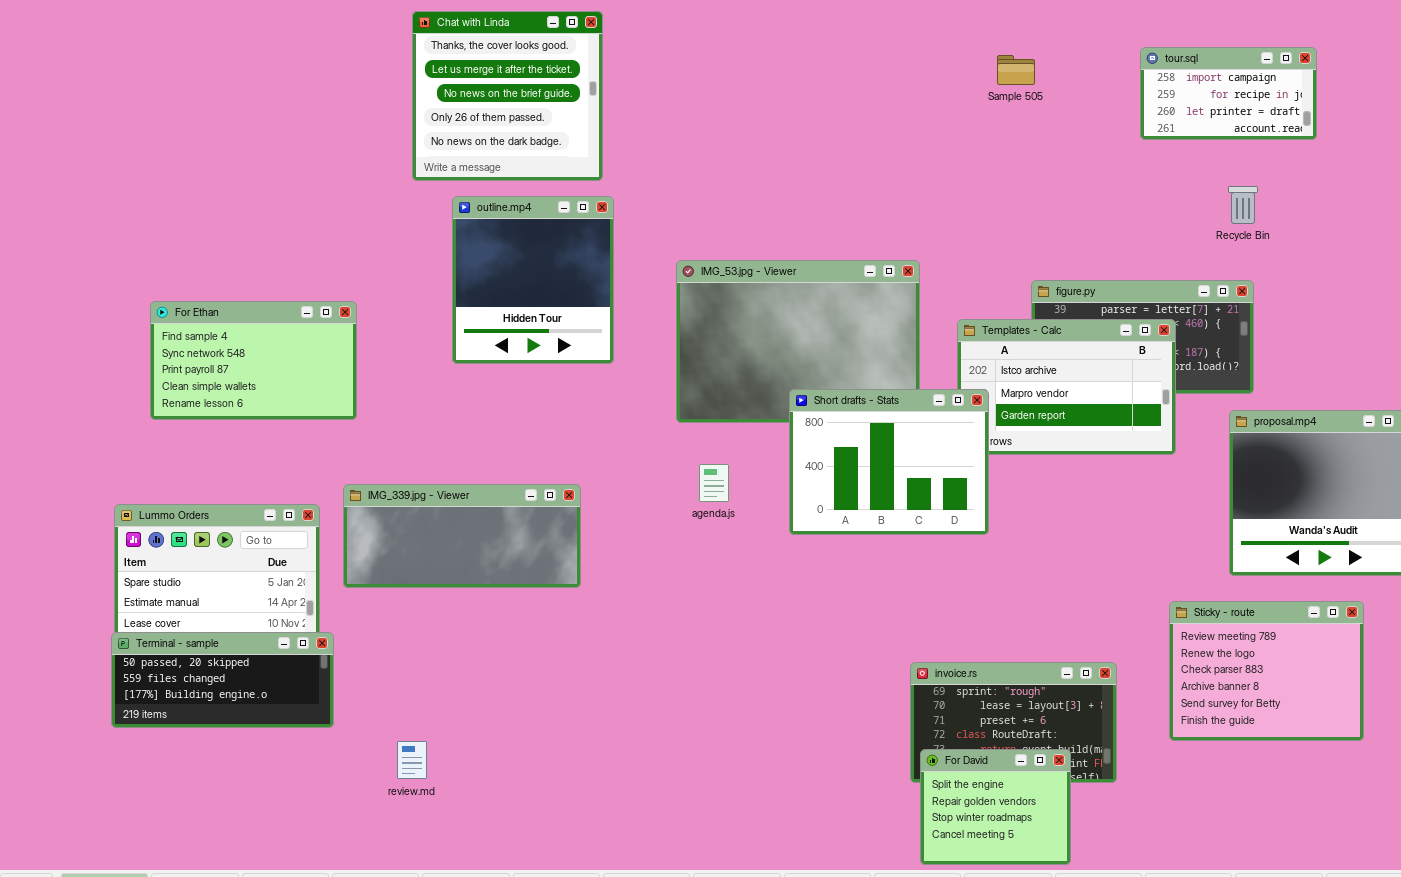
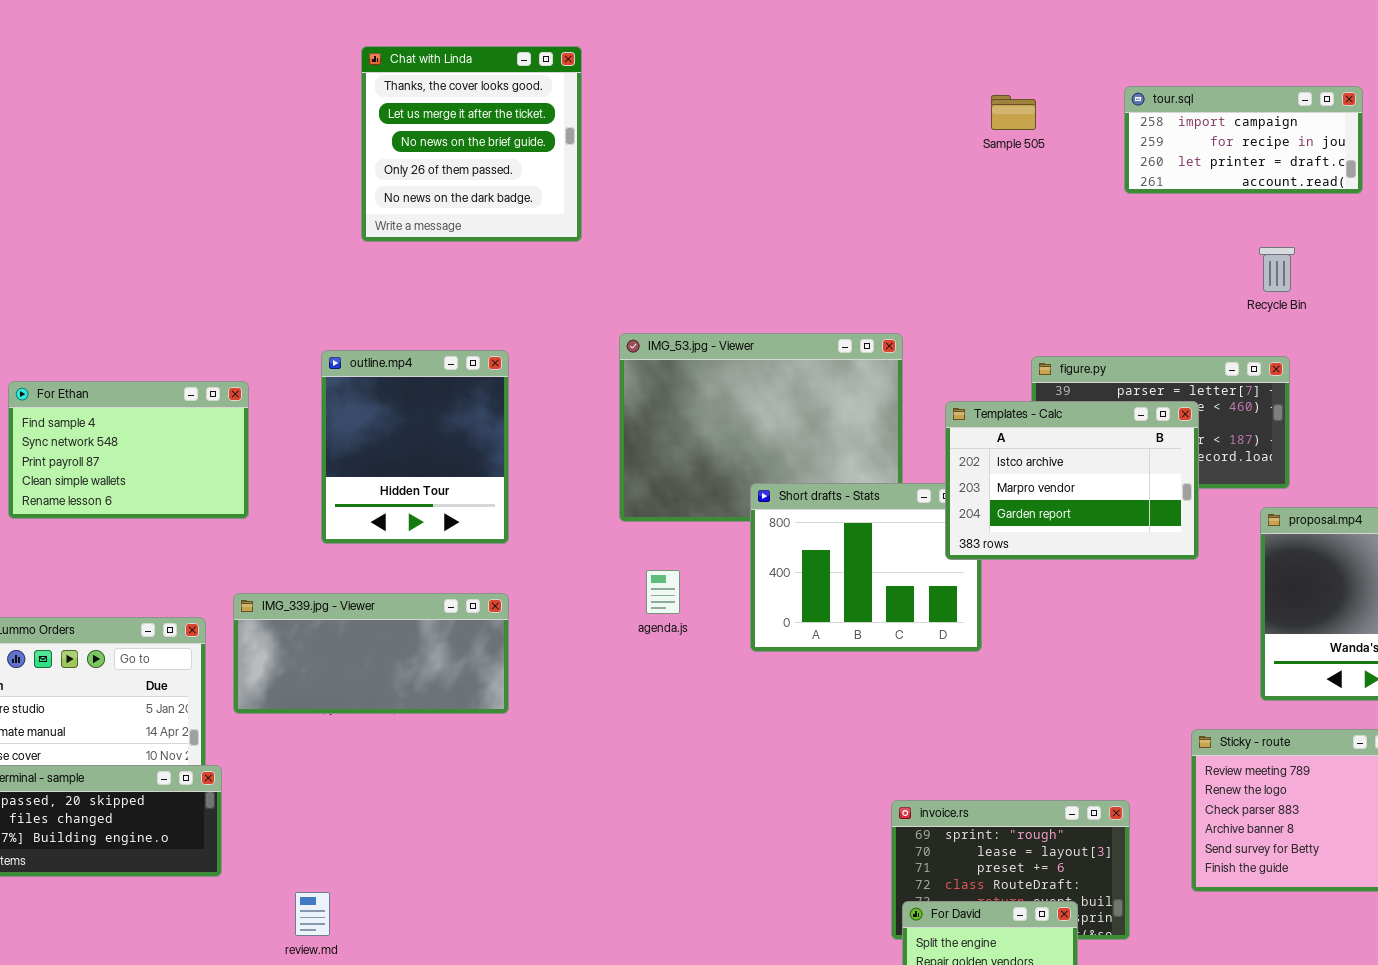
Chat with Linda: [412,11,603,181] -> [361,46,582,242], moved
tour.sql: [1140,47,1317,140] -> [1124,86,1363,194], resized
outline.mp4: [452,196,614,364] -> [321,350,509,544], moved
Templates - Calc: [957,319,1176,455] -> [945,401,1199,560], raised

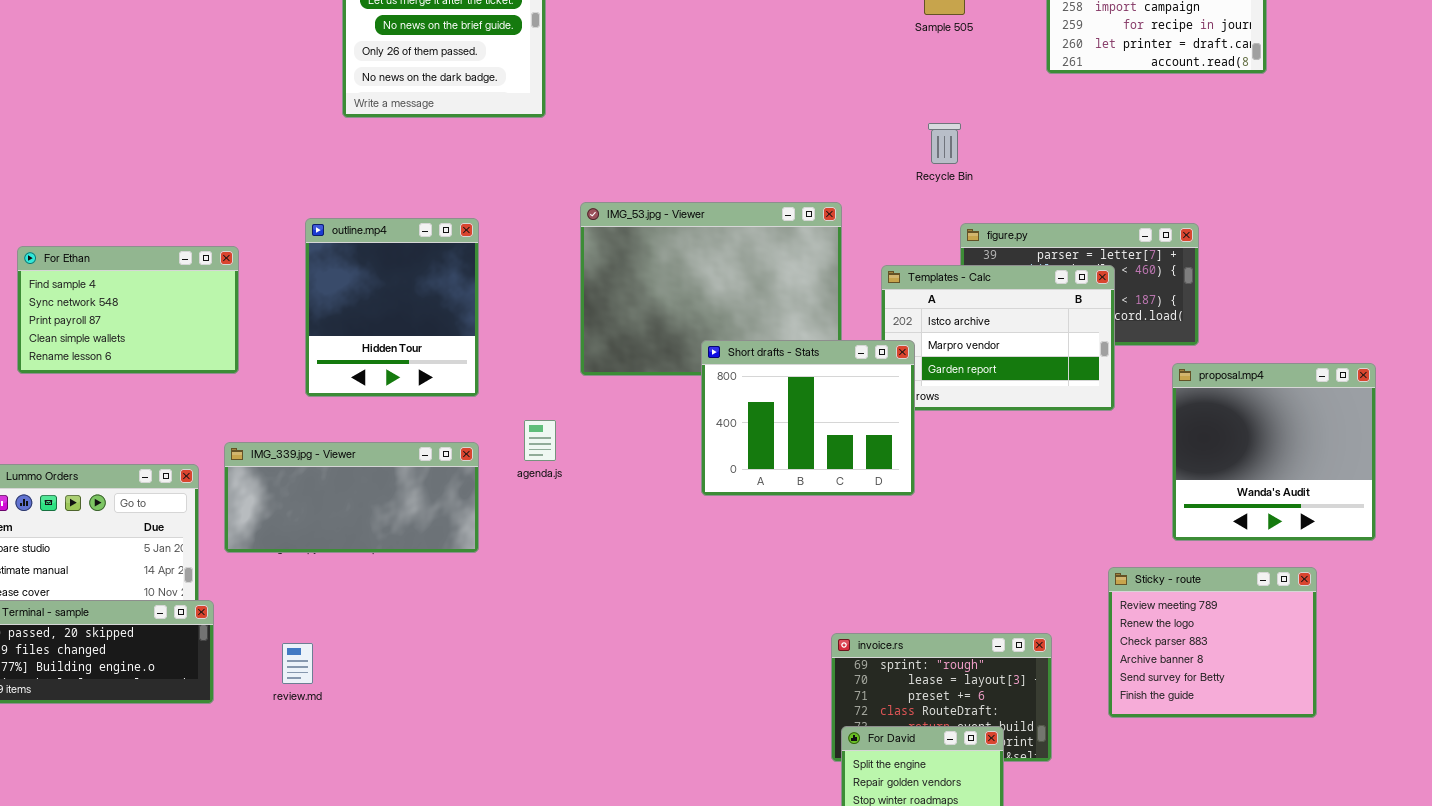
Recycle Bin: [1259,247,1295,292] -> [928,123,961,164], moved
Short drafts - Stats: [750,483,982,652] -> [701,340,915,496], raised
agenda.js: [646,570,680,614] -> [524,420,556,461], moved
review.md: [295,892,330,936] -> [282,643,313,684], moved

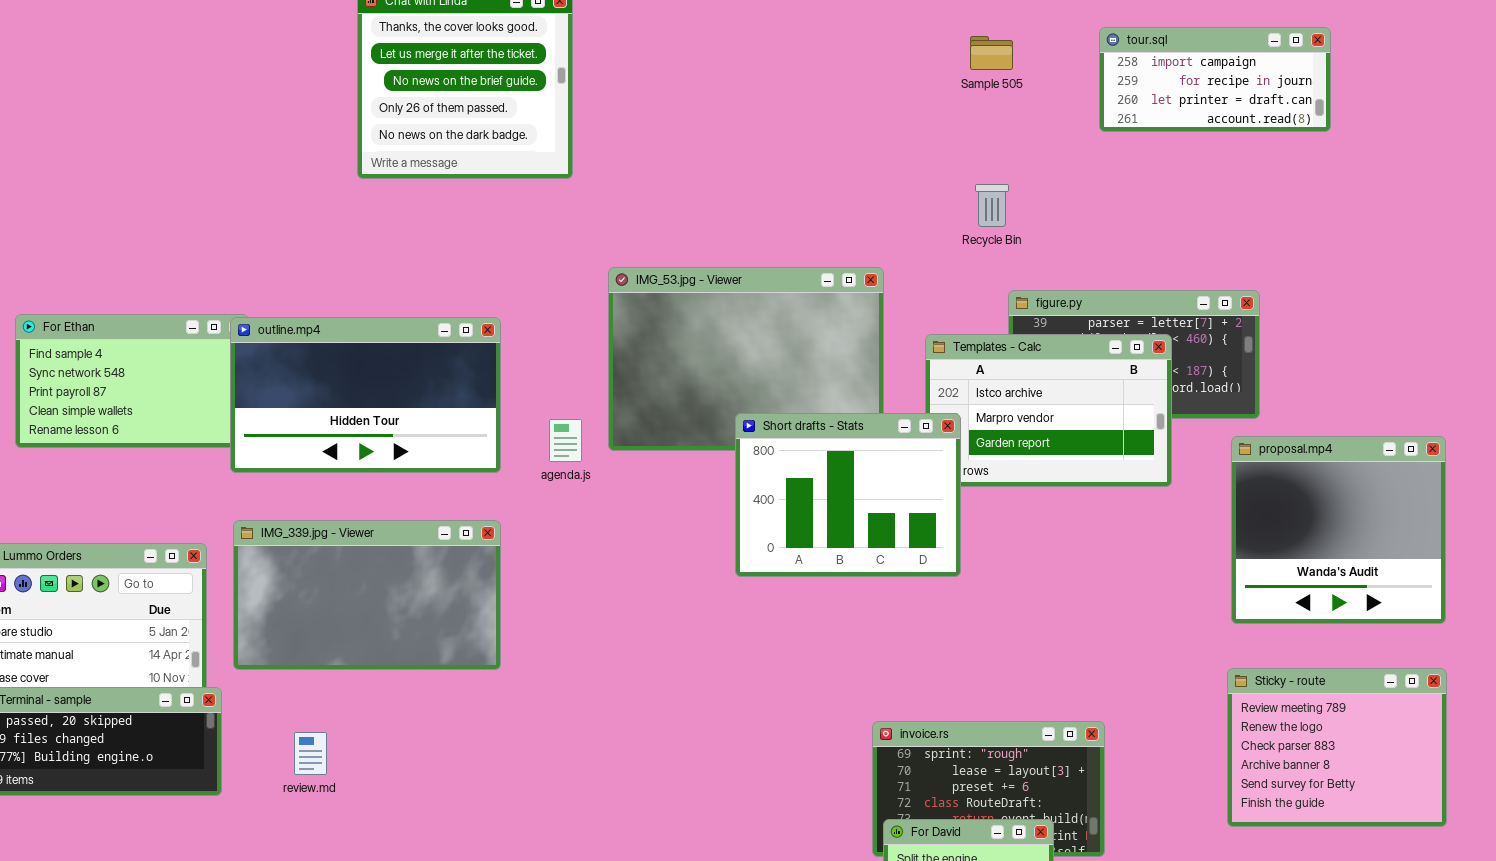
outline.mp4: [305,218,479,397] -> [230,317,501,473], resized
agenda.js: [524,420,556,461] -> [549,419,582,462], moved
IMG_339.jpg - Viewer: [224,442,479,553] -> [233,520,501,670], resized
Sticky - route: [1108,567,1317,718] -> [1227,668,1447,827], moved

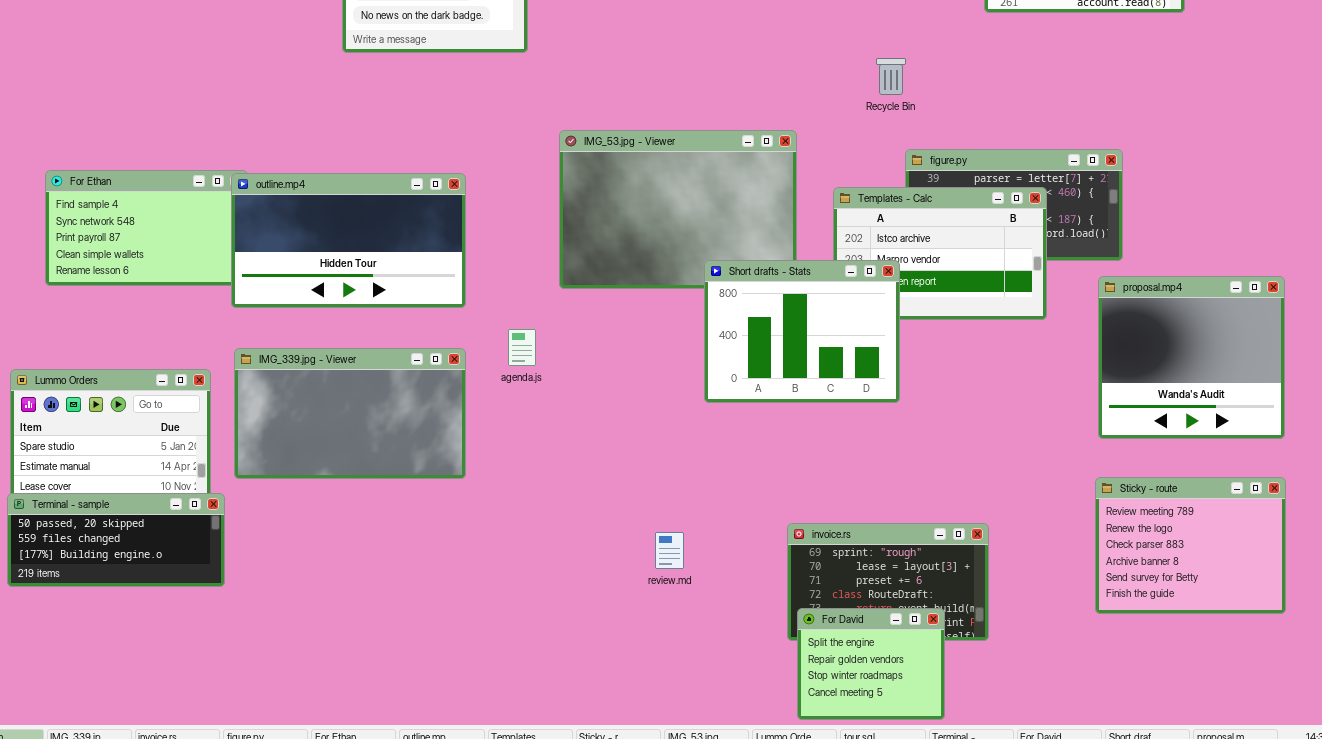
Short drafts - Stats: [735,413,961,577] -> [704,260,900,403], moved
agenda.js: [549,419,582,462] -> [508,329,536,366], moved
review.md: [294,732,327,775] -> [655,532,684,569], moved

